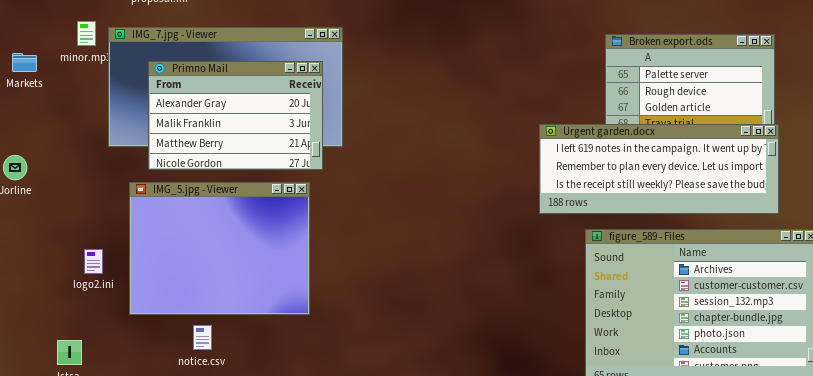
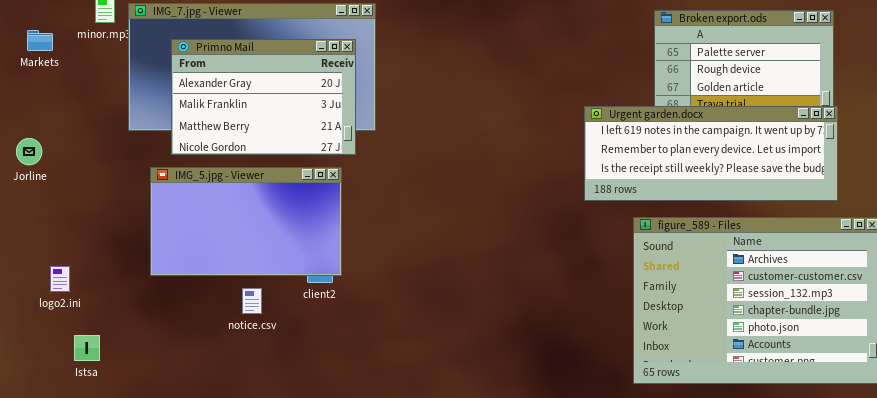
IMG_5.jpg - Viewer: [129,182,310,315] -> [150,167,342,276], resized
logo2.ini: [84,249,103,274] -> [50,266,70,292], moved
notice.csv: [193,325,212,350] -> [242,288,262,314], moved

